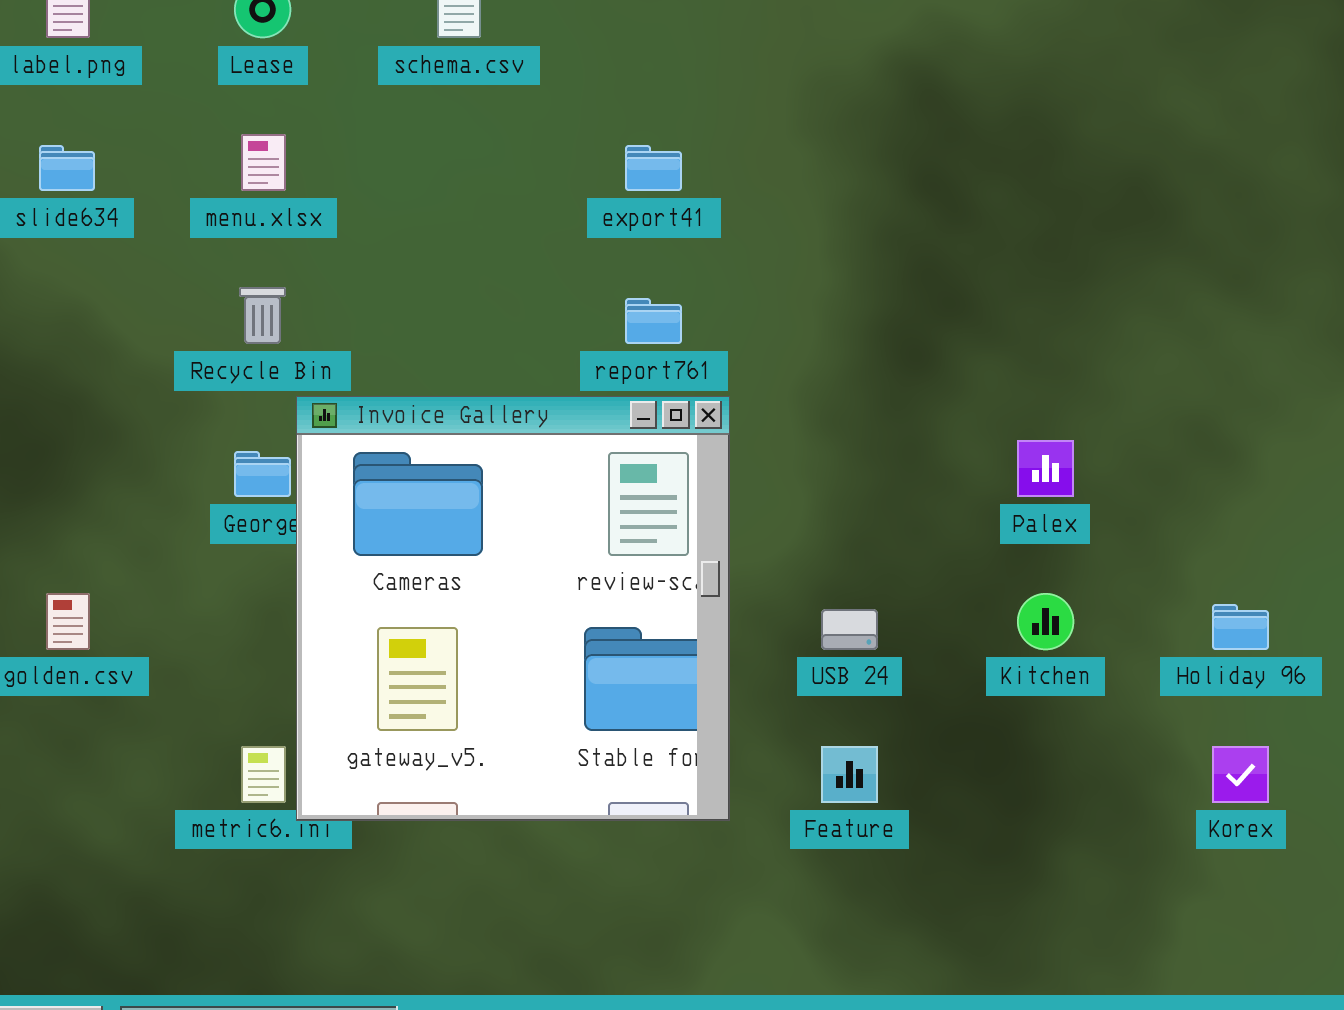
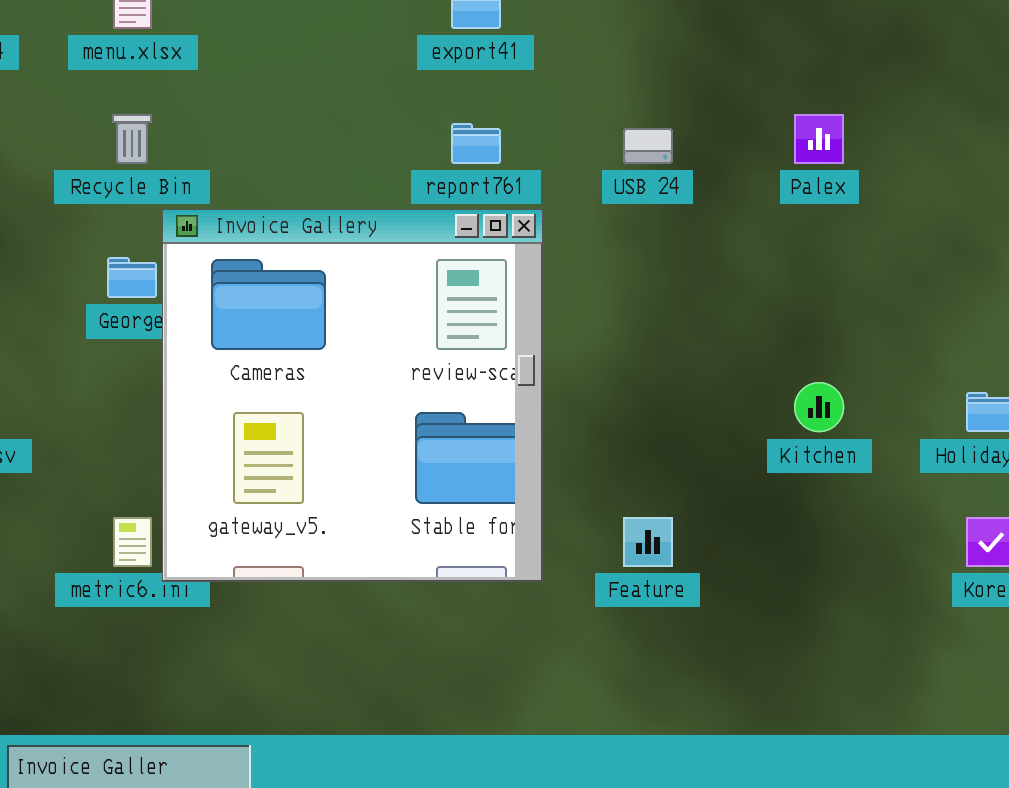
Palex: [1017,440,1074,497] -> [794,114,844,164], moved
USB 24: [821,609,878,650] -> [623,128,673,164], moved

